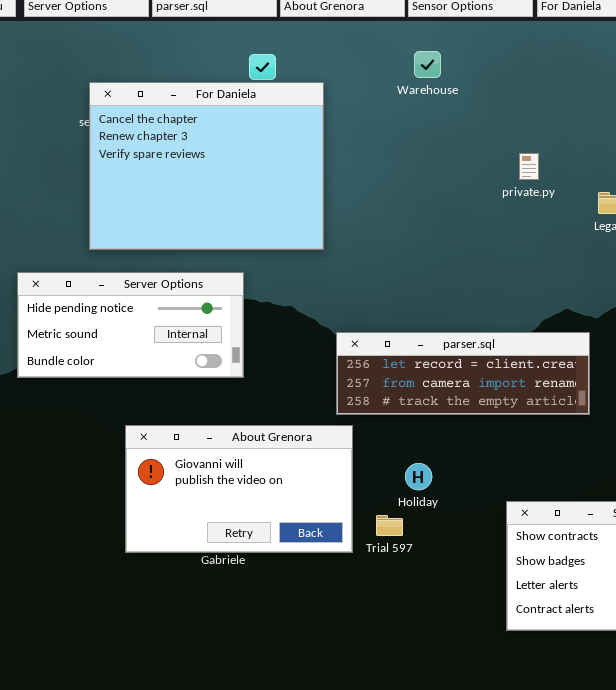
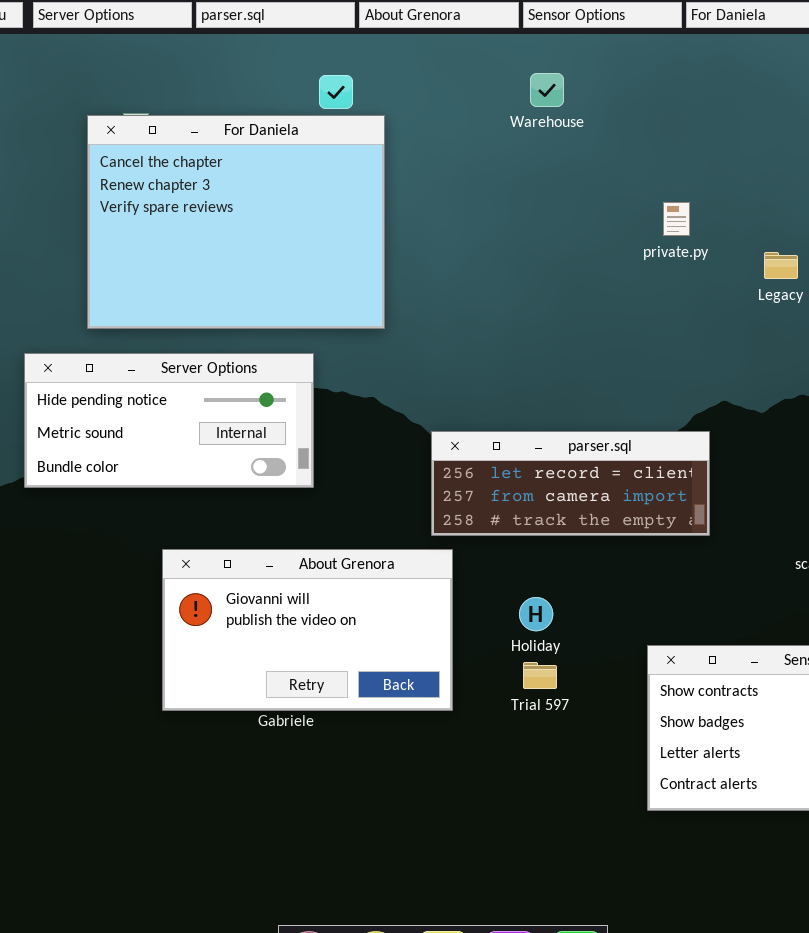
For Daniela: [89,82,324,250] -> [87,115,385,329], moved
parser.sql: [336,332,590,415] -> [431,431,710,536], resized
Trial 597: [376,515,403,536] -> [523,662,557,689], moved

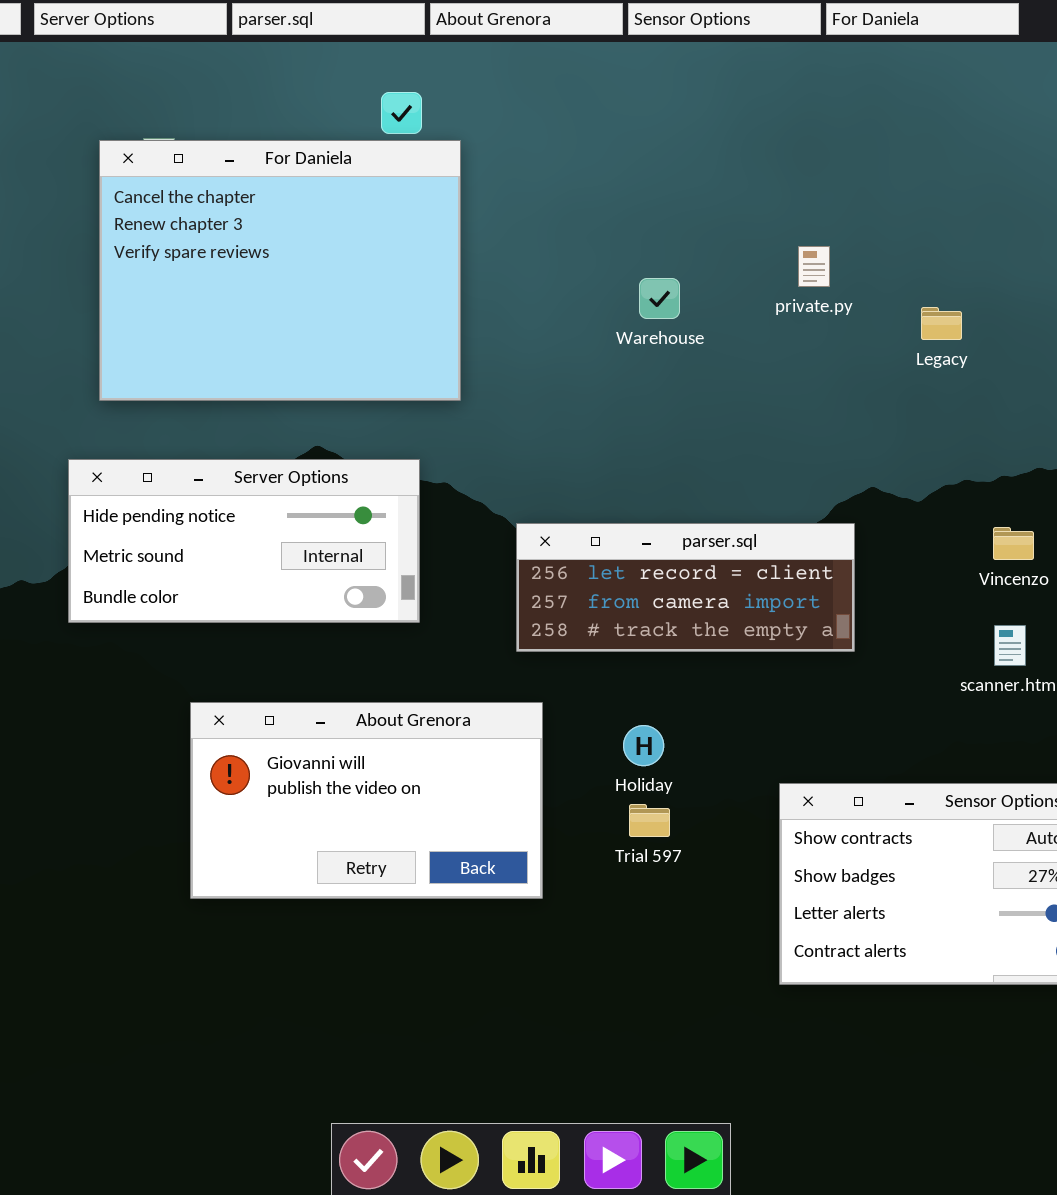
Warehouse: [530,73,564,107] -> [639,278,680,319], moved
Server Options: [24,353,314,488] -> [68,459,420,623], moved
About Grenora: [162,549,453,711] -> [190,702,543,899], moved

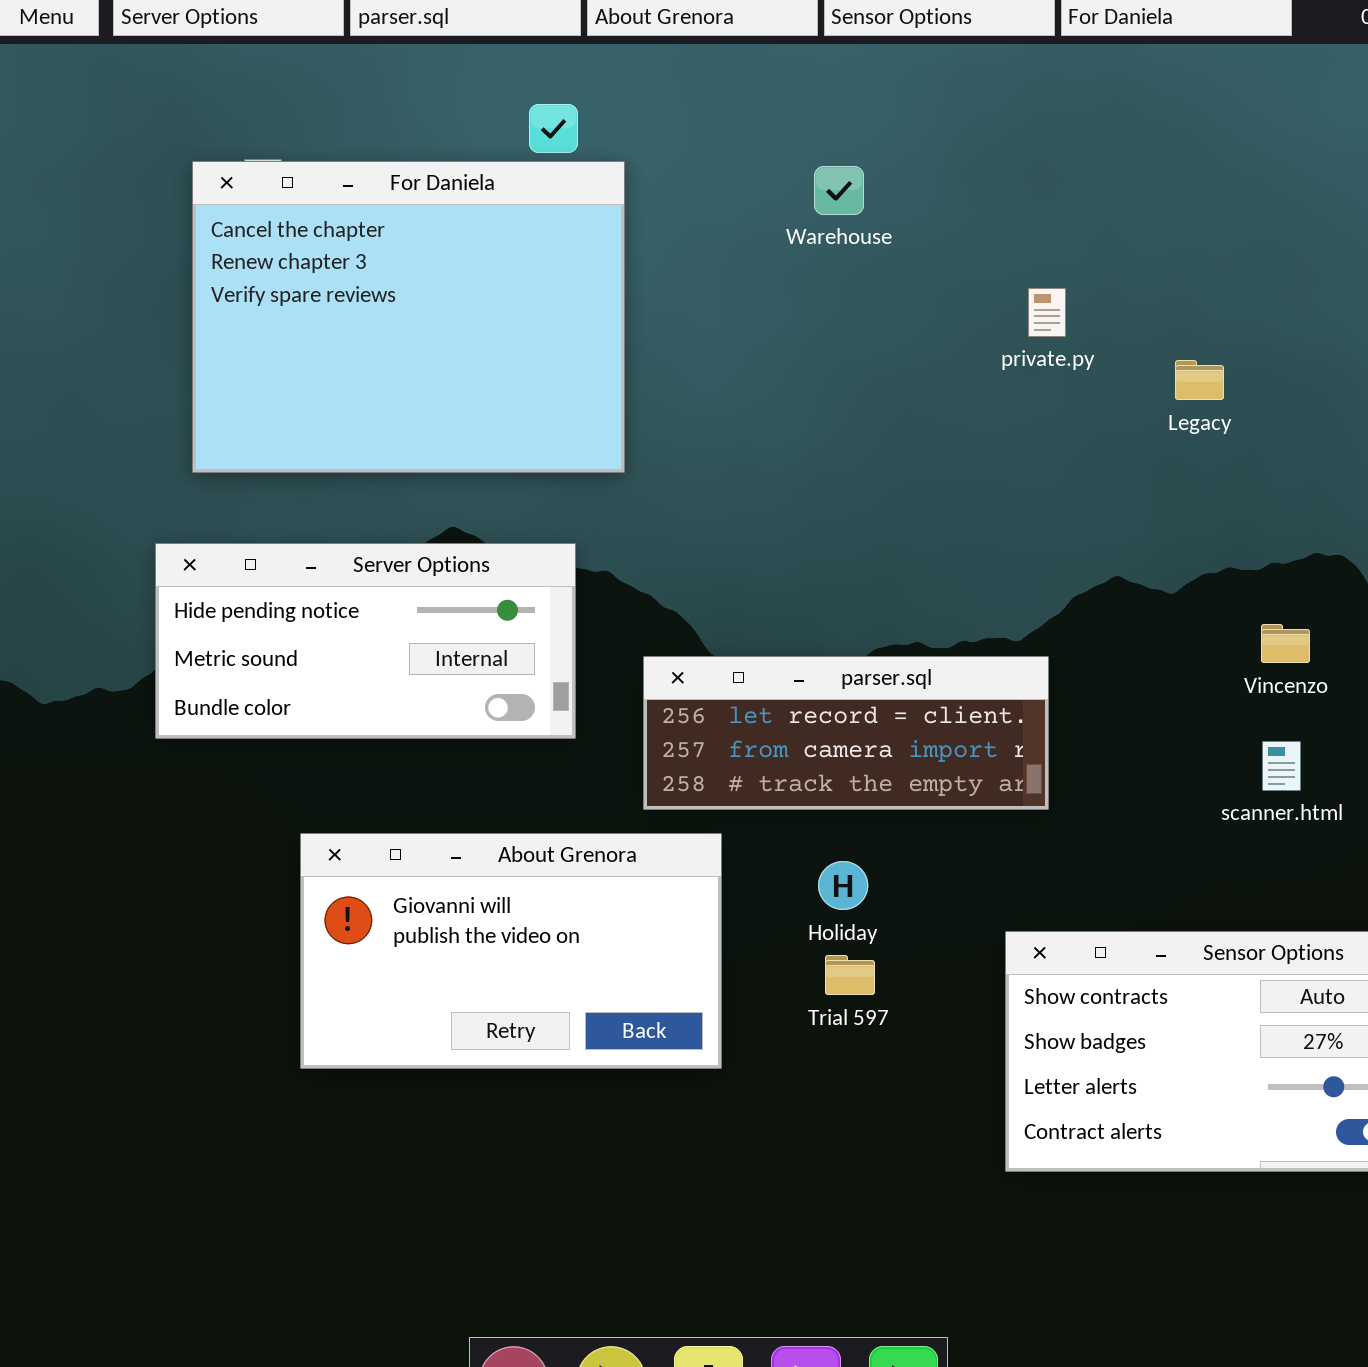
Warehouse: [639,278,680,319] -> [814,166,864,215], moved
parser.sql: [516,523,855,652] -> [643,656,1049,810], moved

